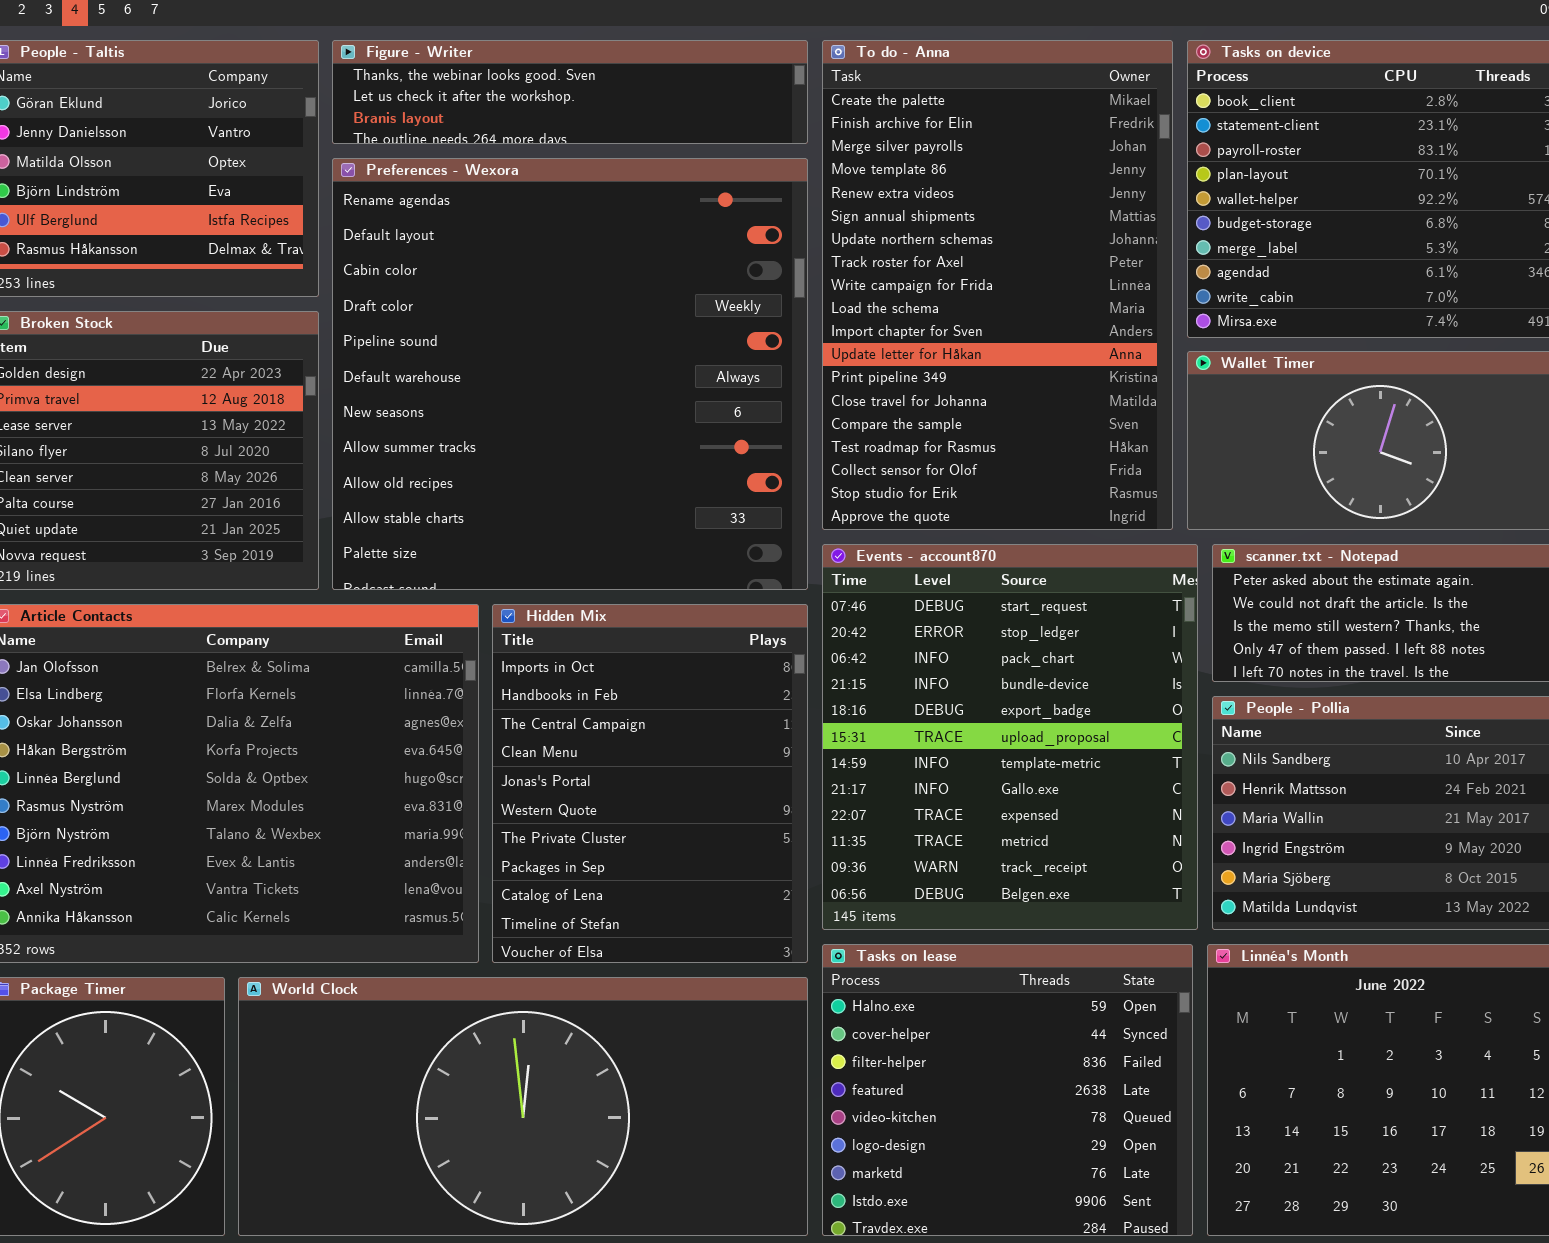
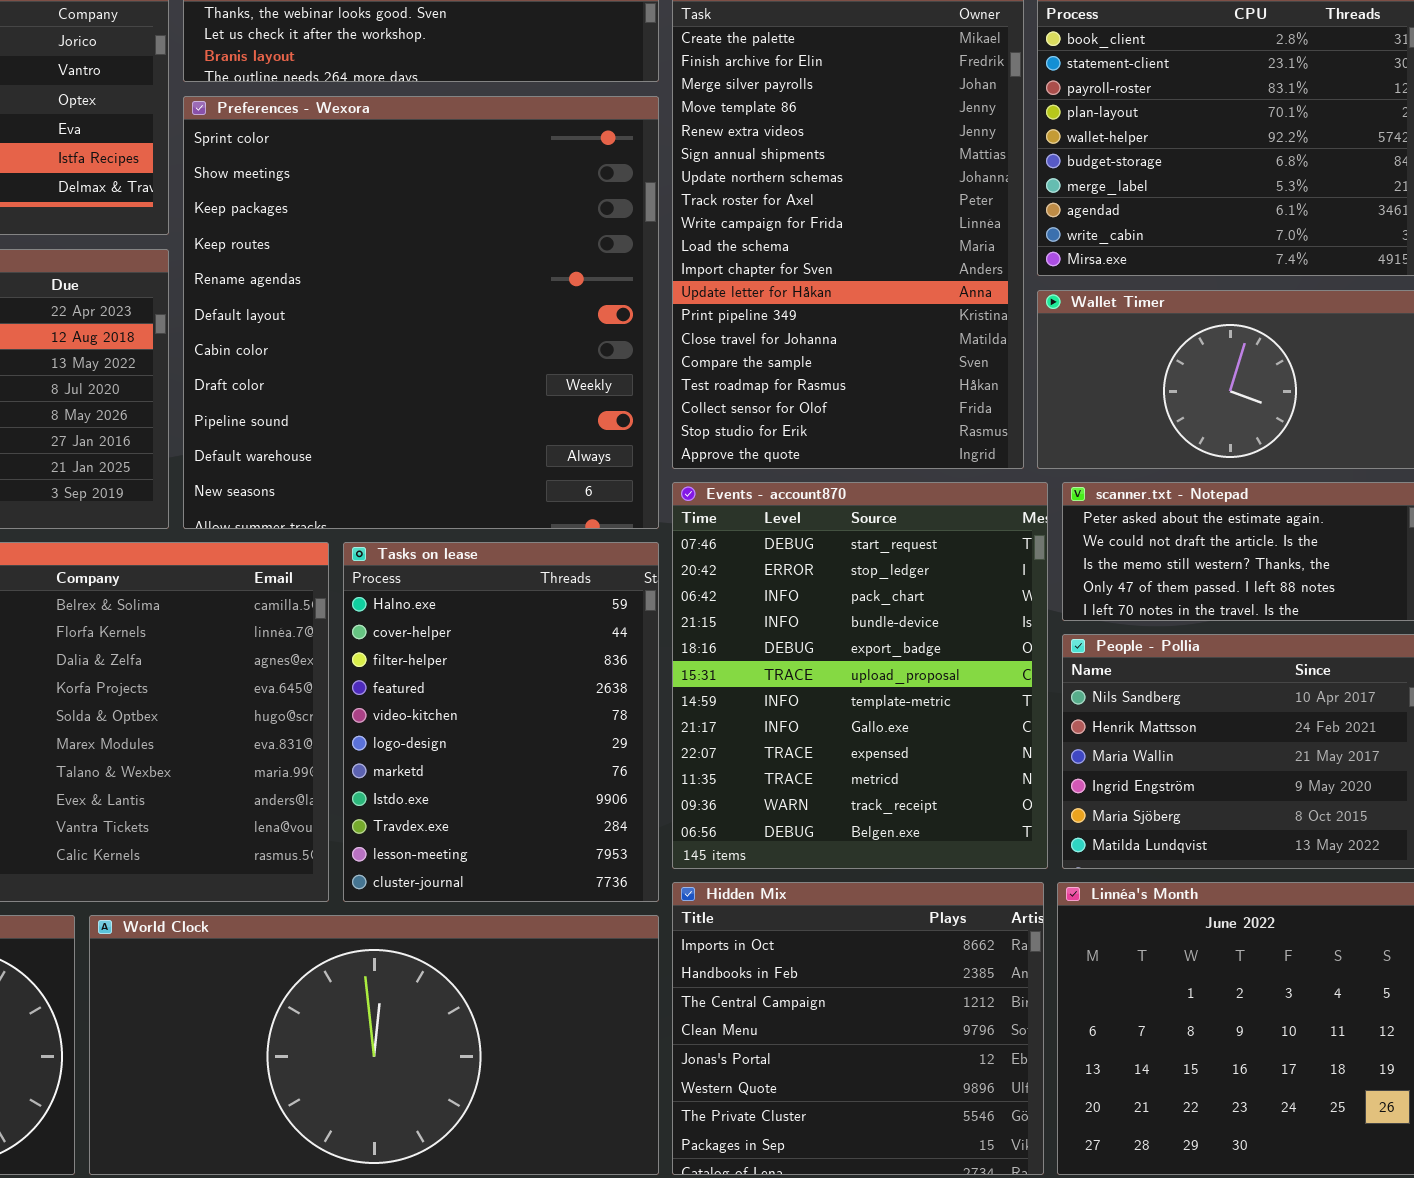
Preferences - Wexora: [332,158,808,590] -> [183,96,659,529], scrolled up 4 rows
Hidden Mix: [492,604,808,963] -> [672,882,1044,1175], moved, resized
Tasks on lease: [822,944,1193,1236] -> [343,542,659,902], moved, resized

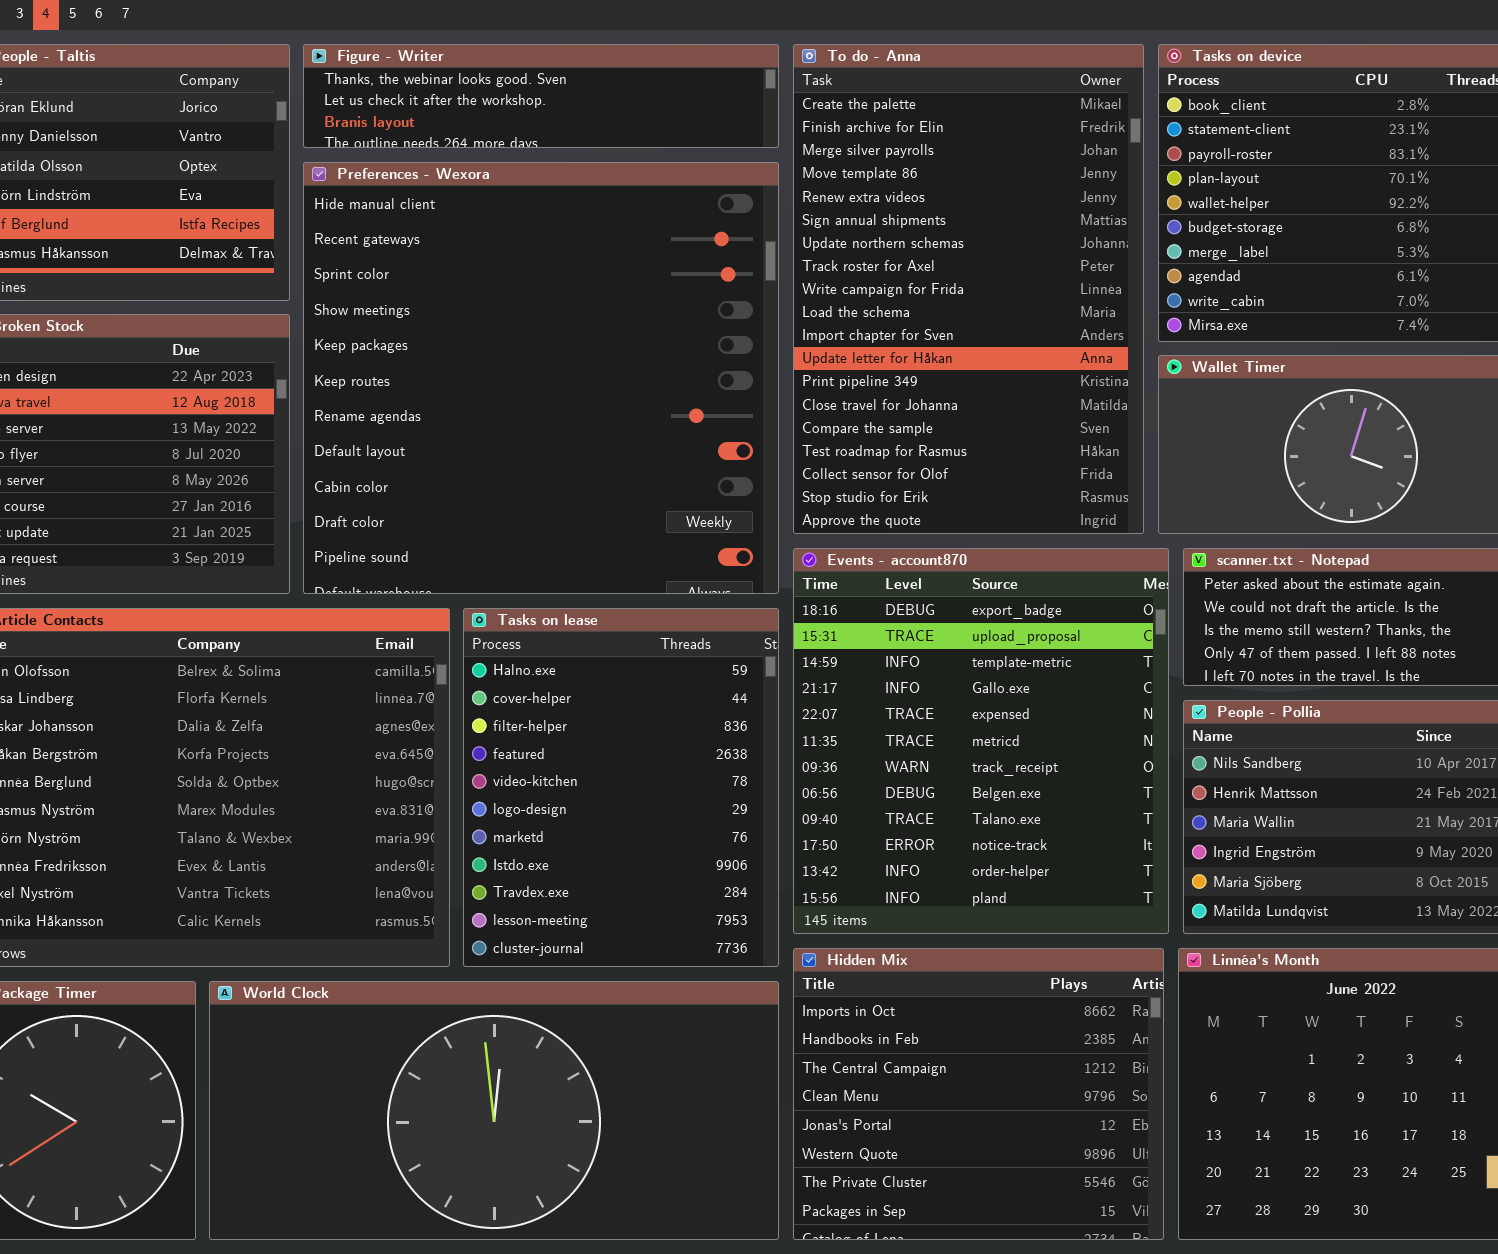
Preferences - Wexora: [183,96,659,529] -> [303,162,779,594], scrolled up 2 rows
Events - account870: [672,482,1048,869] -> [793,548,1169,934], scrolled down 4 rows

